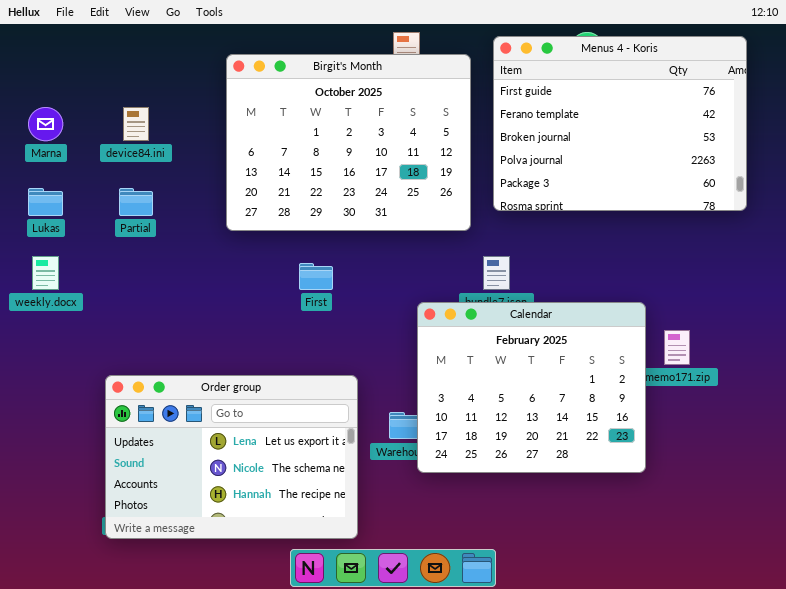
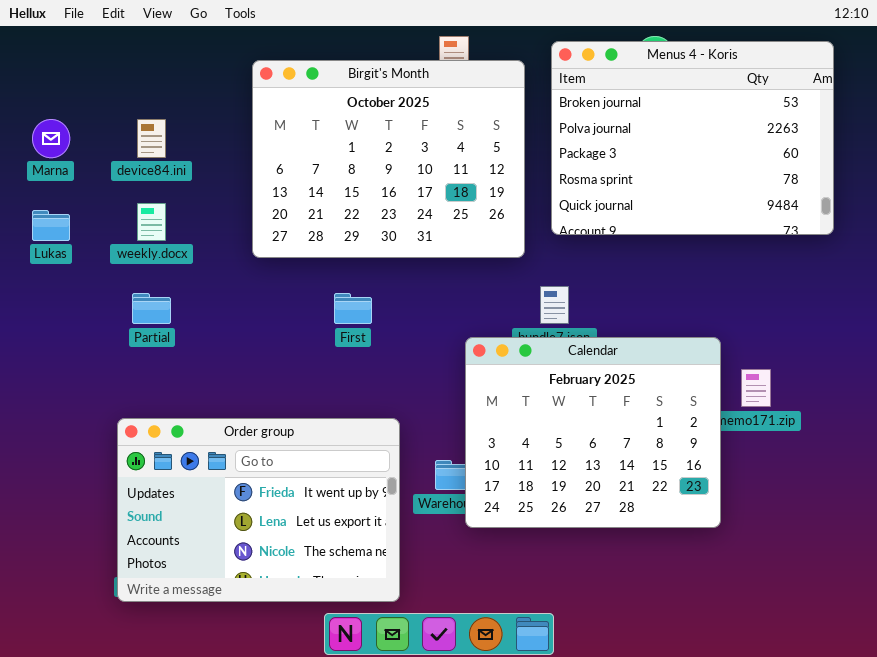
Menus 4 - Koris: [493,36,747,211] -> [551,41,834,235], scrolled down 2 rows
Partial: [119,188,153,216] -> [132,293,171,324], moved
weekly.docx: [32,256,59,290] -> [137,203,166,241], moved
Order group: [105,375,358,539] -> [117,418,400,602], scrolled up 1 row

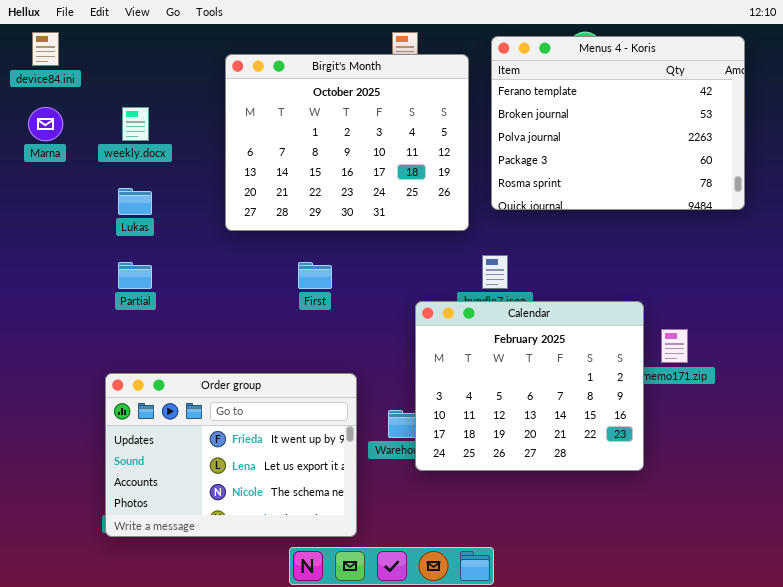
Menus 4 - Koris: [551,41,834,235] -> [491,36,745,210], scrolled up 1 row
device84.ini: [137,119,166,158] -> [32,32,59,66], moved
weekly.docx: [137,203,166,241] -> [122,107,149,141], moved
Lukas: [32,210,70,241] -> [118,188,152,215], moved

